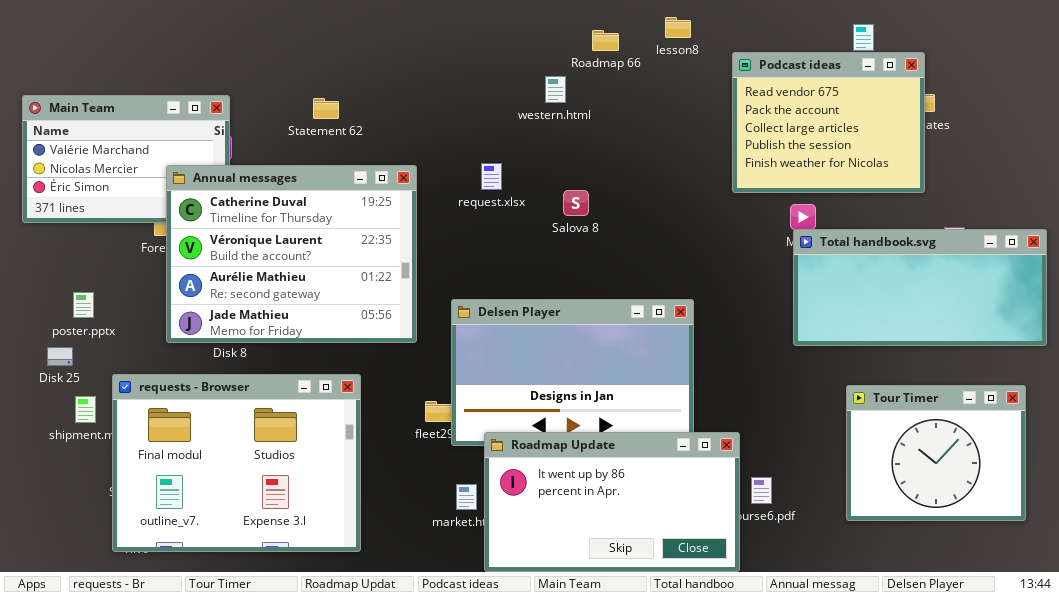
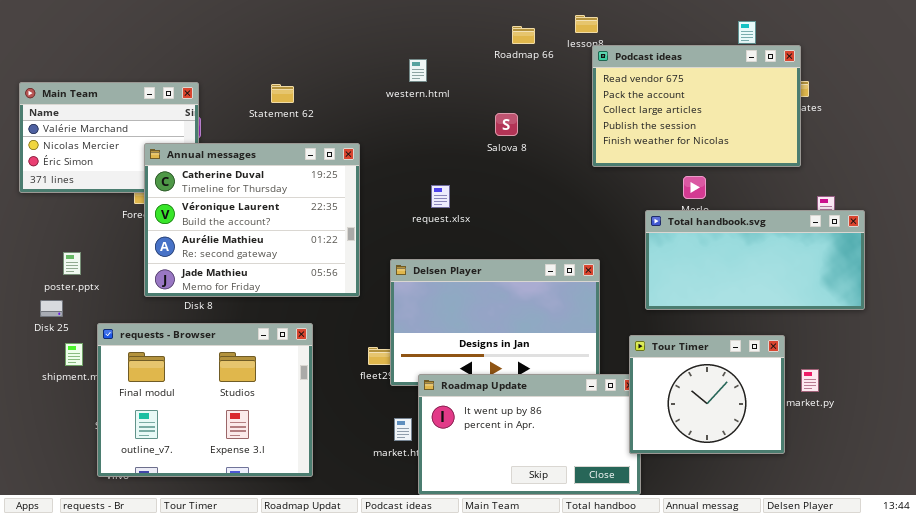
Podcast ideas: [732,52,925,193] -> [592,45,801,167], resized
western.html: [545,76,566,103] -> [409,59,427,82], moved
request.xlsx: [481,163,502,190] -> [431,185,450,208], moved
Salova 8: [563,190,589,216] -> [495,113,518,136], moved
Total handbook.svg: [793,229,1047,346] -> [645,210,865,310], moved
Tour Timer: [846,385,1026,521] -> [629,335,785,454], moved

